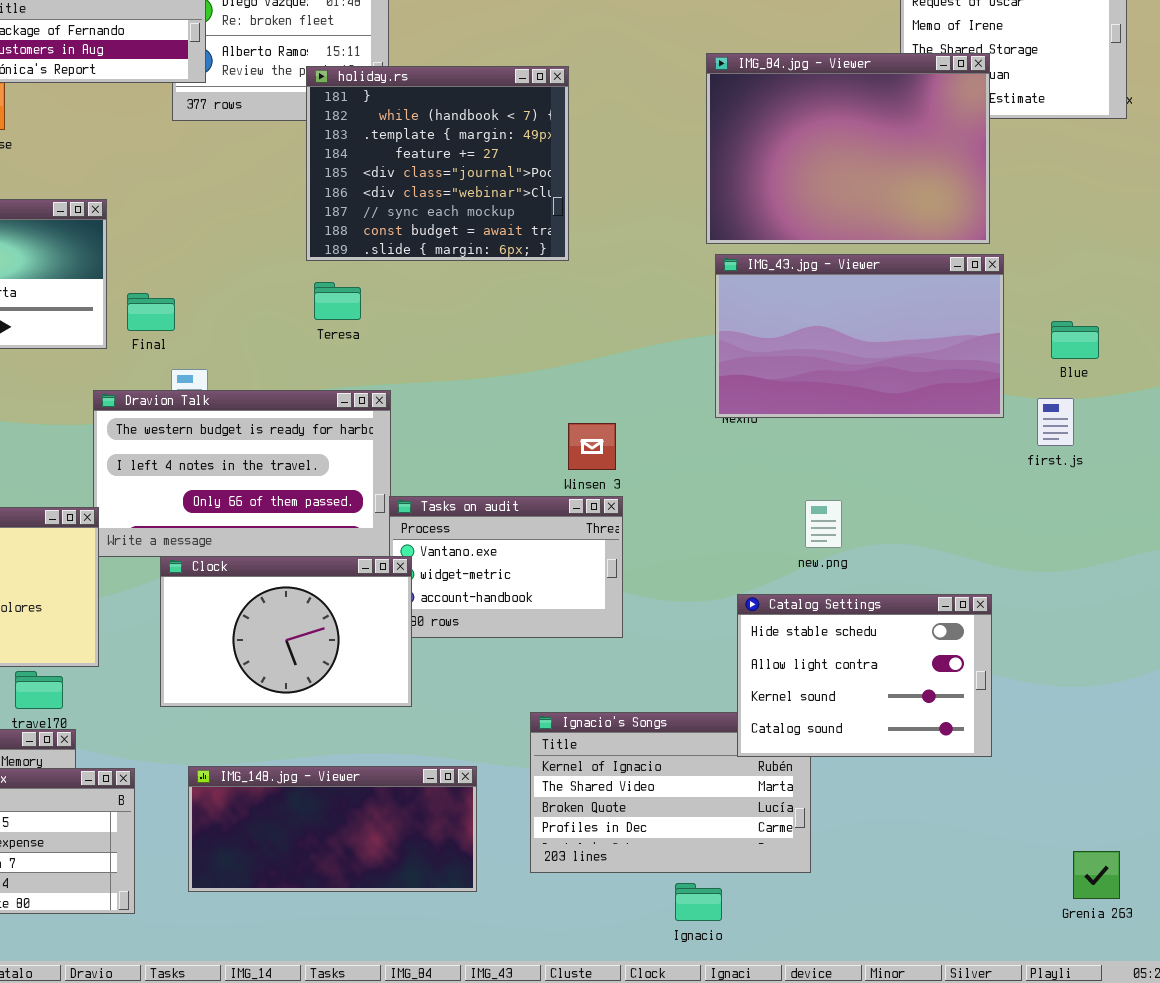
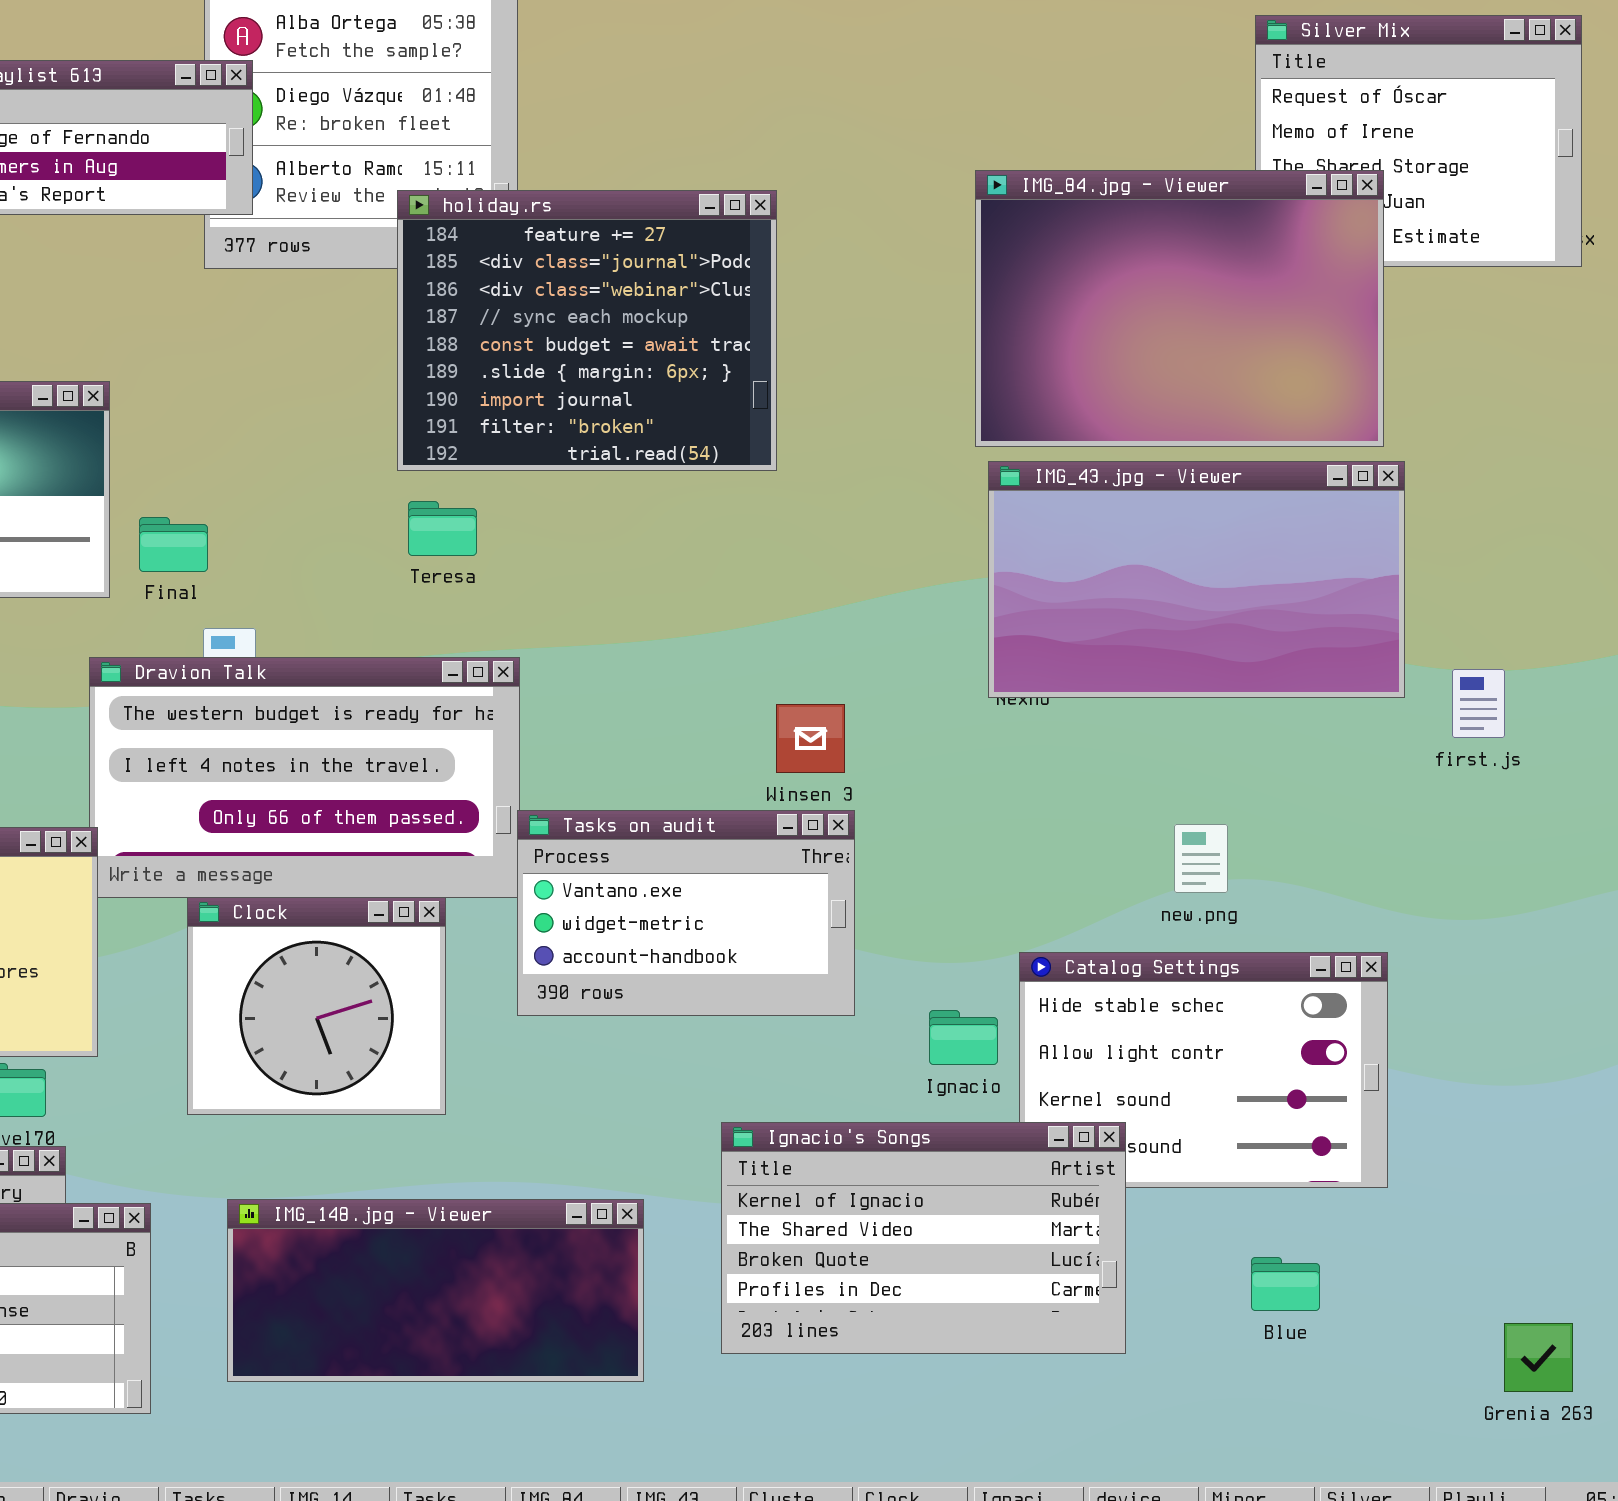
holiday.rs: [306,66,569,261] -> [397,190,777,471], scrolled down 3 rows
Blue: [1051,321,1099,359] -> [1251,1257,1320,1311], moved
new.png: [805,500,842,548] -> [1174,824,1228,893], moved
Clock: [160,556,412,707] -> [187,897,446,1115], resized
Ignacio's Songs: [530,712,811,873] -> [721,1122,1126,1354], raised
Ignacio: [675,883,722,921] -> [929,1010,998,1065], moved

